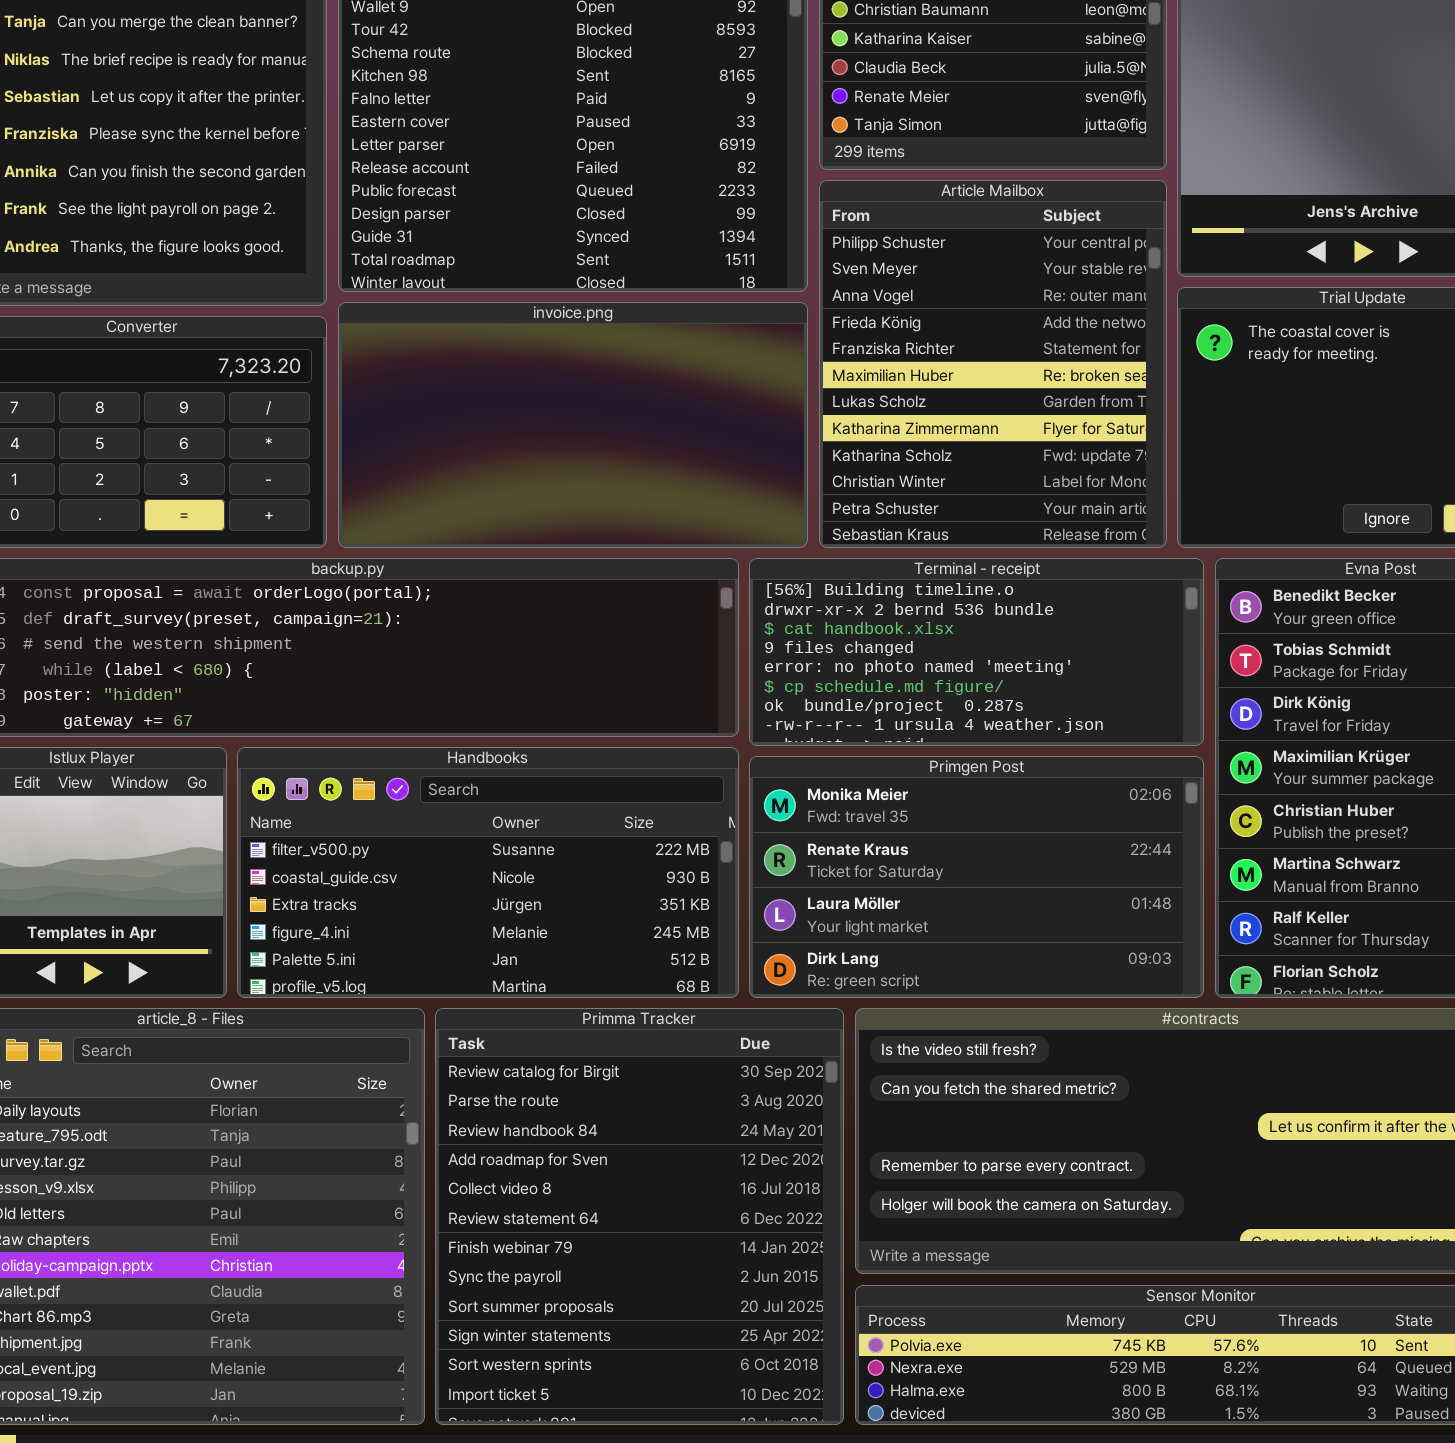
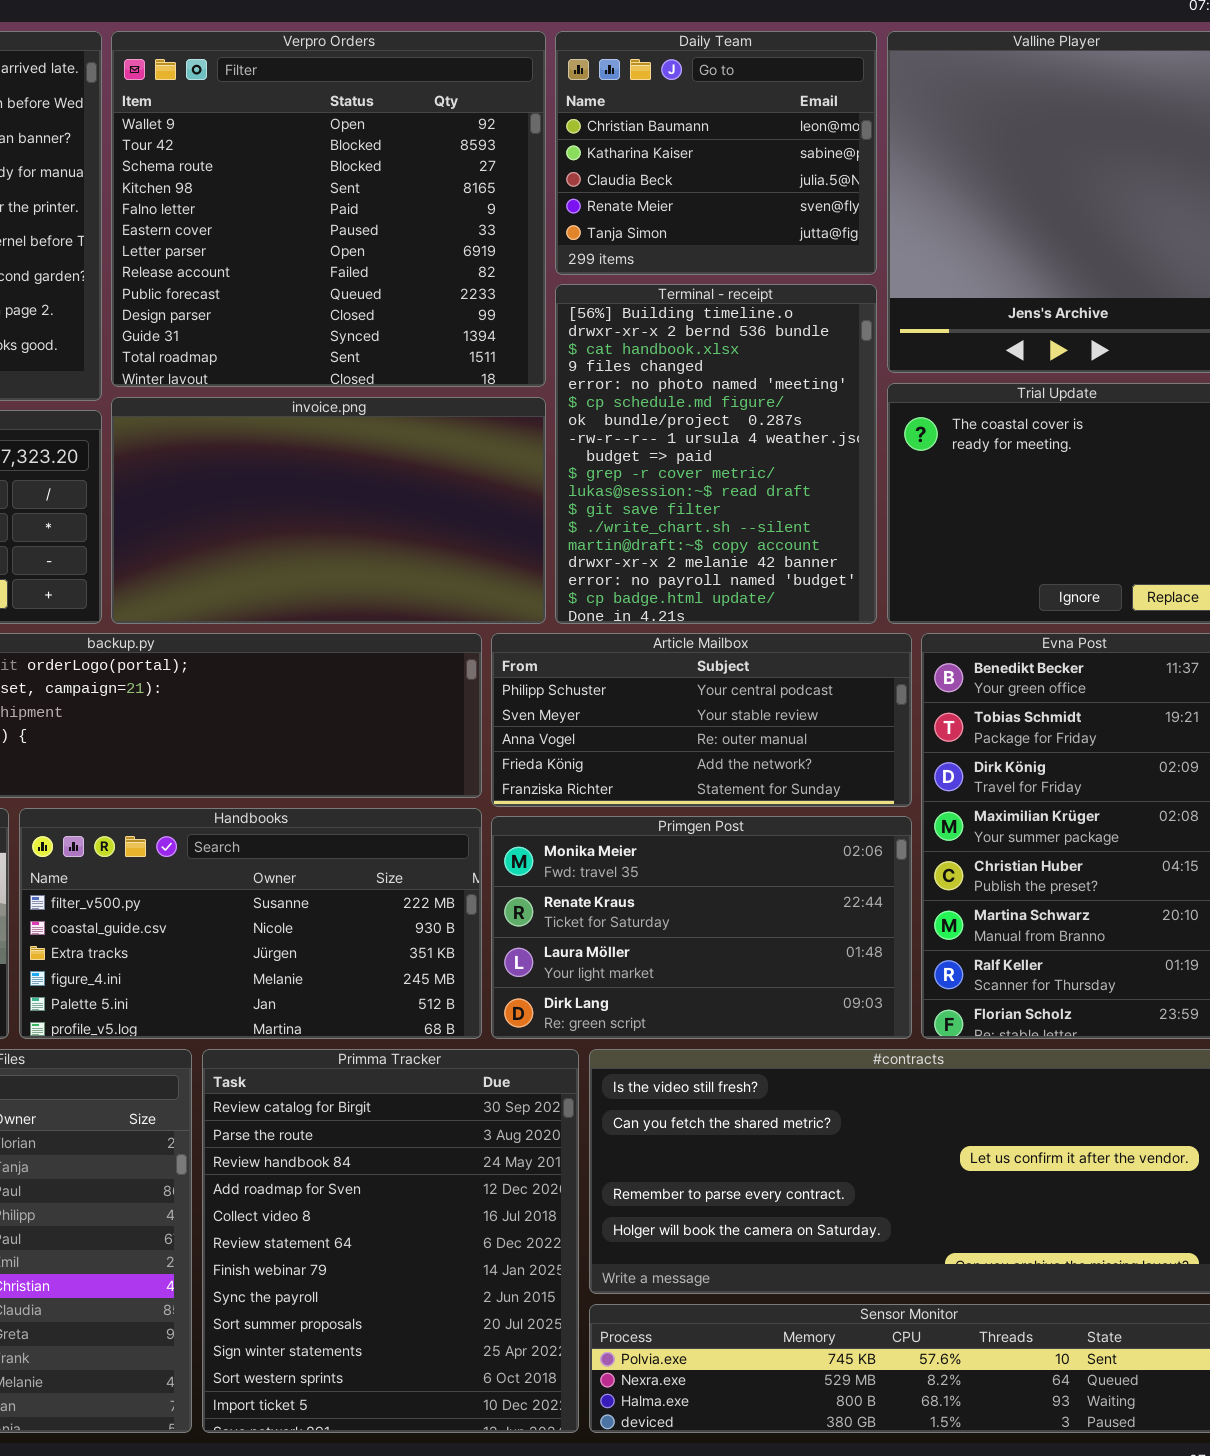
Article Mailbox: [819,180,1167,548] -> [491,633,912,807], moved, resized
Terminal - receipt: [749,558,1204,746] -> [555,284,877,624], moved, resized

